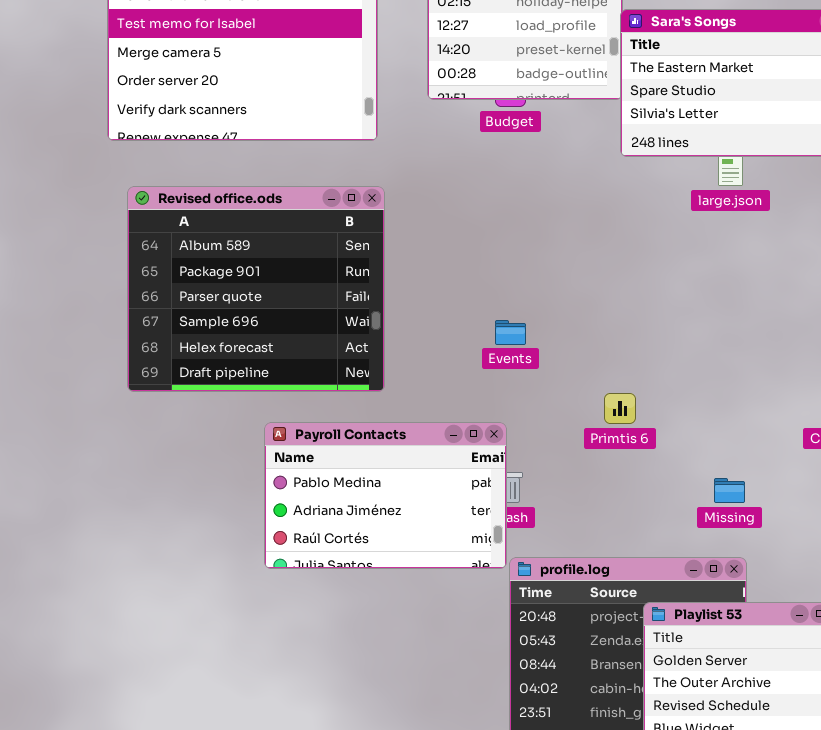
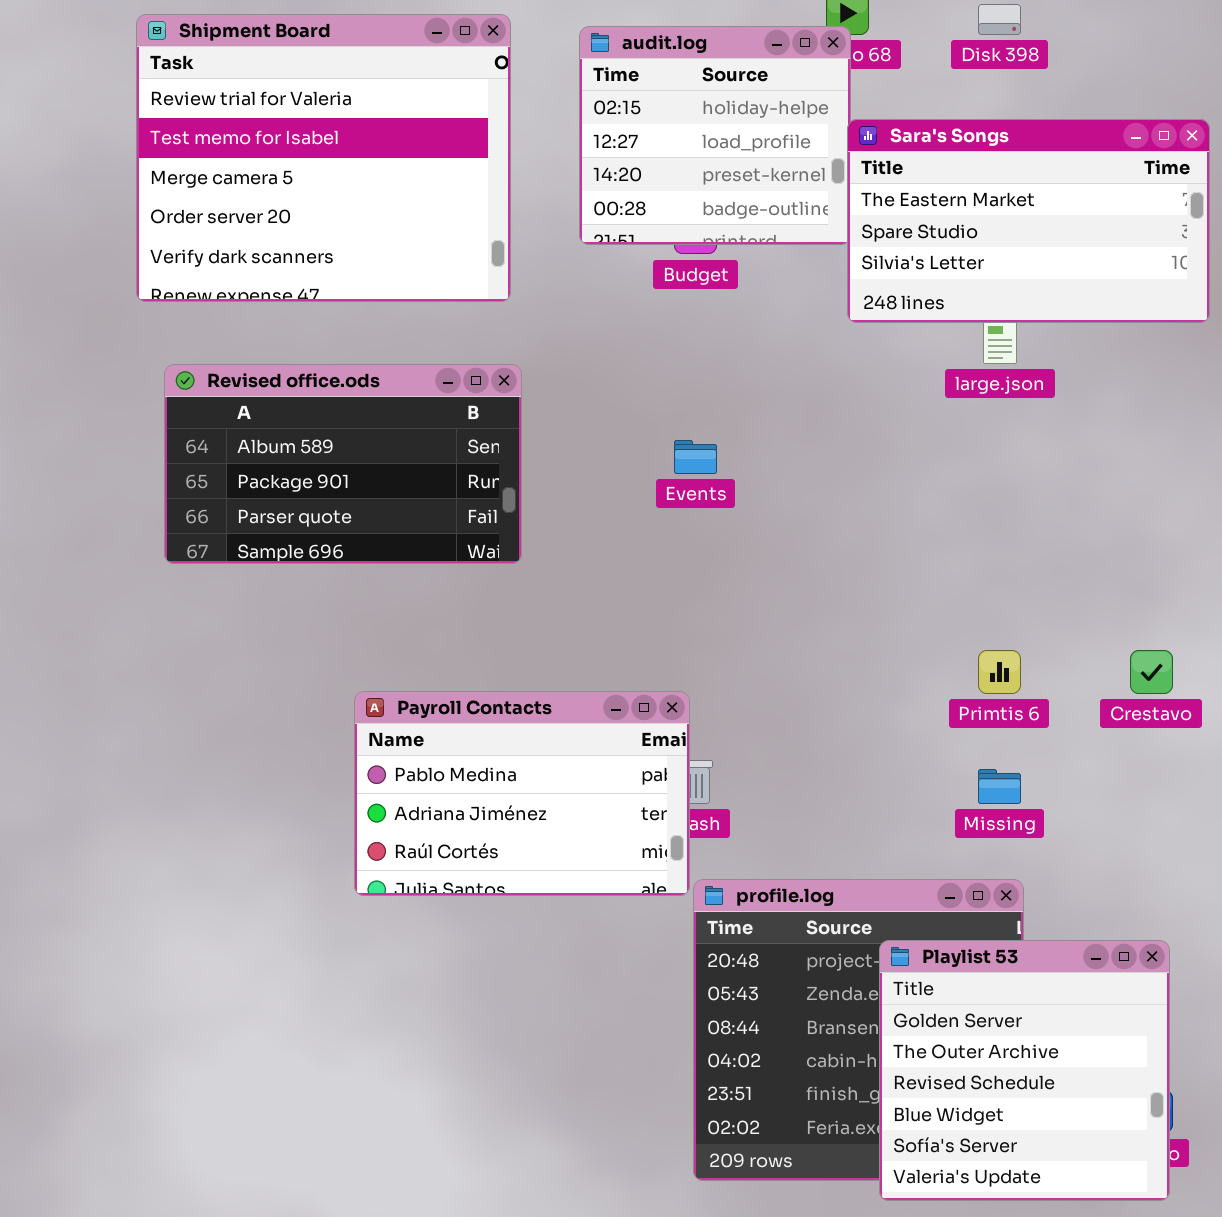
Revised office.ods: [127,186,385,392] -> [164,364,522,564], resized
Events: [495,320,526,345] -> [674,440,717,474], moved
Primtis 6: [604,393,636,424] -> [978,650,1021,694], moved

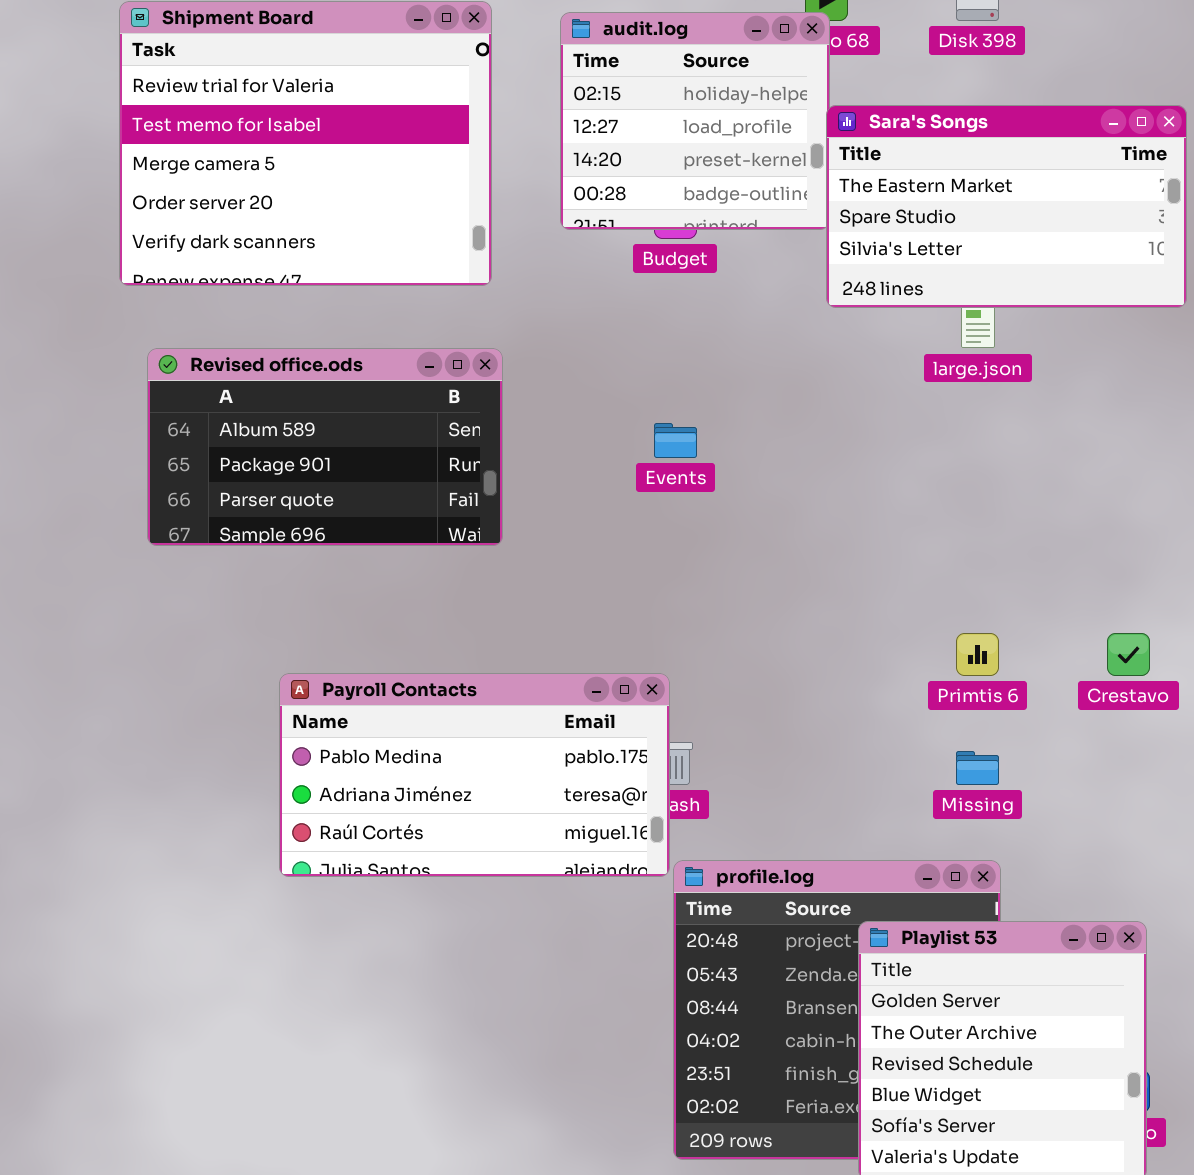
Payroll Contacts: [354,691,690,896] -> [279,673,670,877], resized

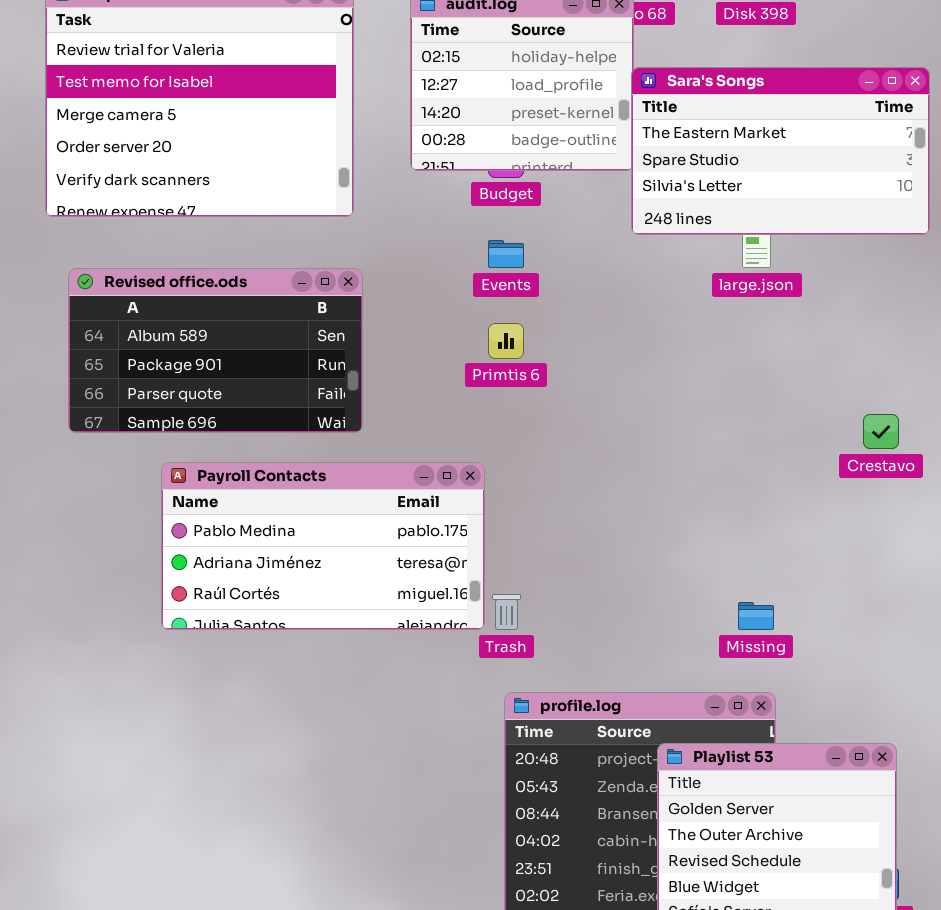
Events: [654,423,697,458] -> [488,240,524,268], moved
Primtis 6: [956,633,999,676] -> [488,323,524,359], moved
Crestavo: [1107,633,1150,676] -> [863,414,899,449], moved
Payroll Contacts: [279,673,670,877] -> [161,462,485,630], moved

